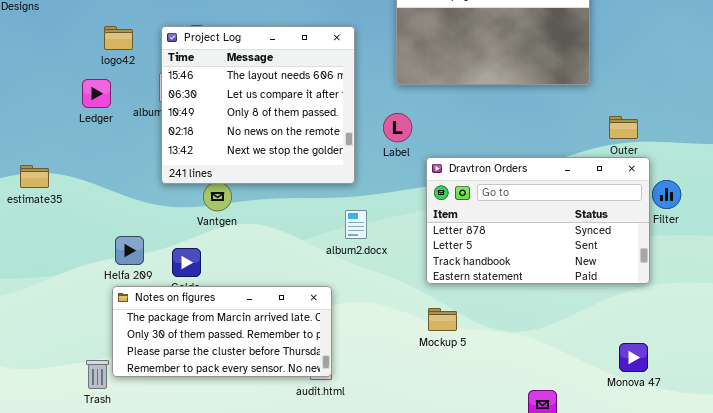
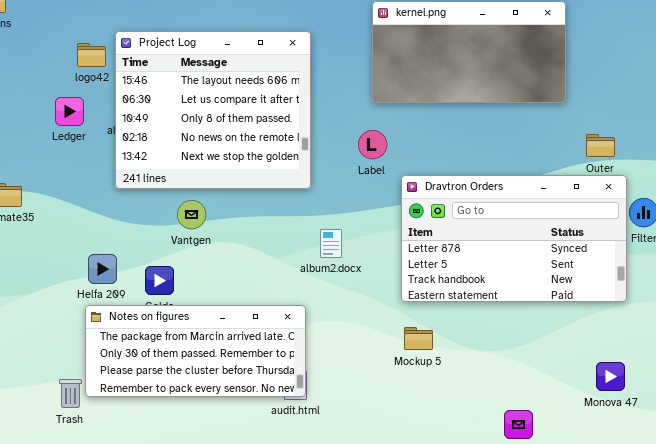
Project Log: [161,26,355,184] -> [115,31,311,189], moved

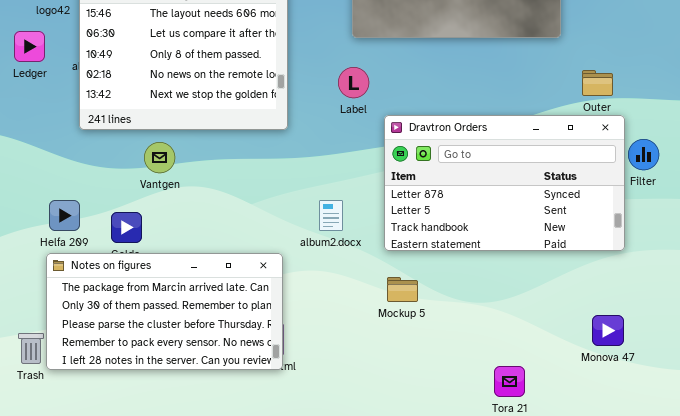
album2.docx: [320,229,342,258] -> [319,200,343,231], moved
Notes on figures: [85,305,306,397] -> [46,253,283,370], resized

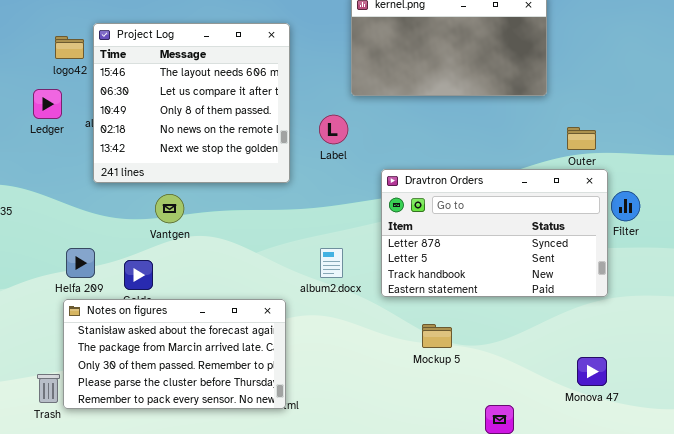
Label: [338,67,369,98] -> [319,115,348,144], moved
Notes on figures: [46,253,283,370] -> [63,299,286,409], scrolled up 1 row
Mockup 5: [387,277,418,302] -> [422,324,452,348], moved

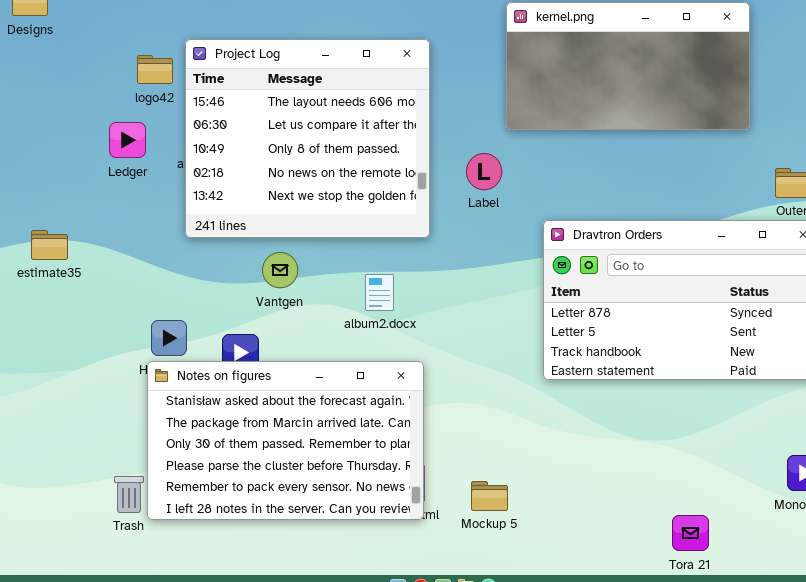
album2.docx: [320,248,343,278] -> [365,274,394,311], moved
Notes on figures: [63,299,286,409] -> [147,361,424,520], resized
Mockup 5: [422,324,452,348] -> [471,481,508,511], moved

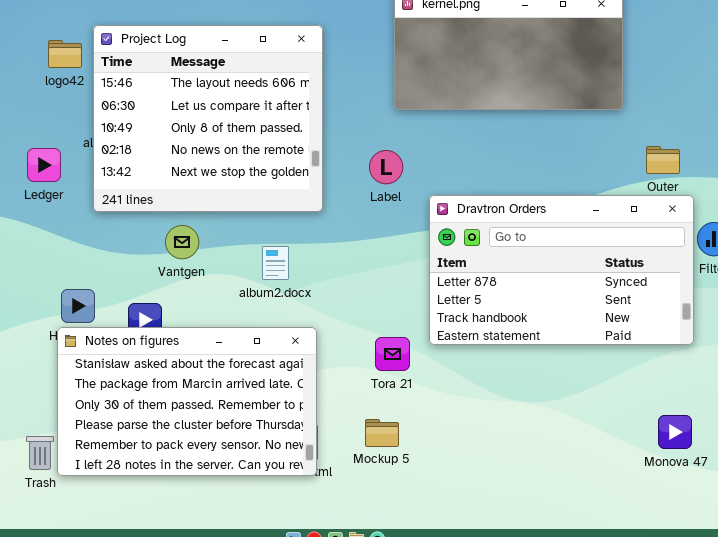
Ledger: [109,122,146,158] -> [27,148,61,182], moved
Label: [466,153,502,190] -> [369,150,403,184], moved
Mockup 5: [471,481,508,511] -> [365,419,399,447], moved
Tora 21: [672,515,709,551] -> [375,337,410,371], moved

